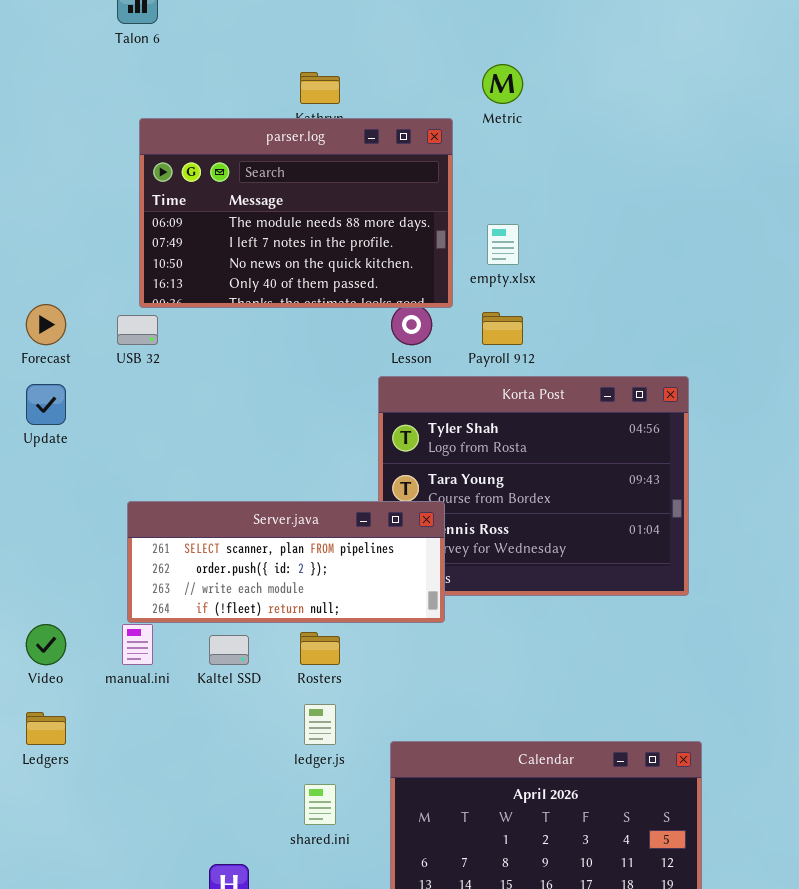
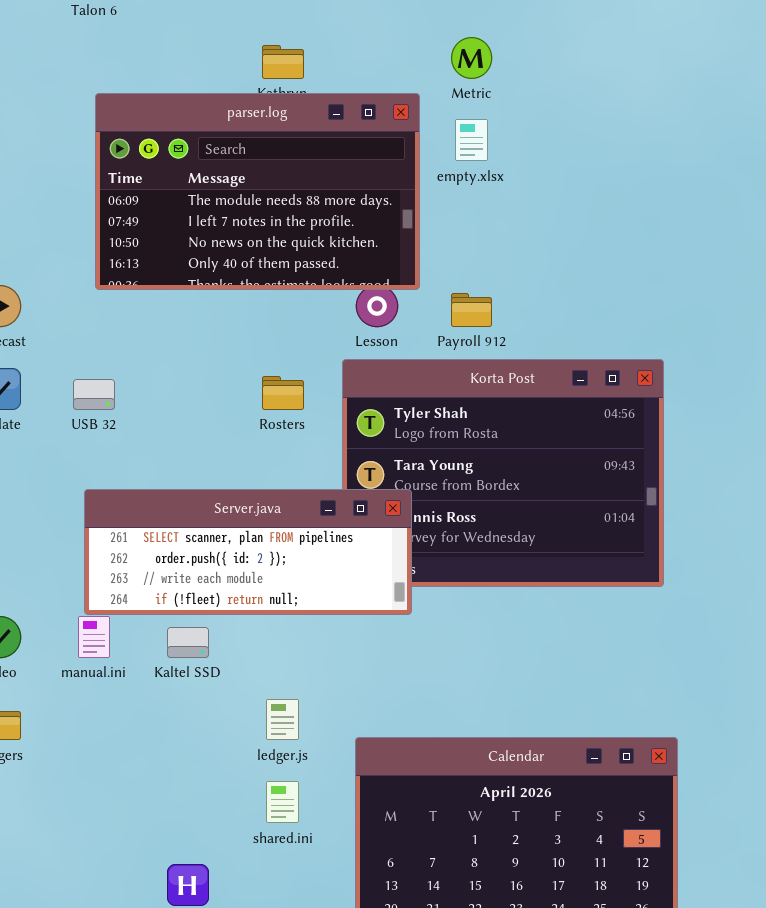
empty.xlsx: [487,224,519,265] -> [455,119,488,161], moved
USB 32: [117,315,158,345] -> [73,379,115,410], moved
Rosters: [300,632,340,665] -> [262,376,304,410], moved

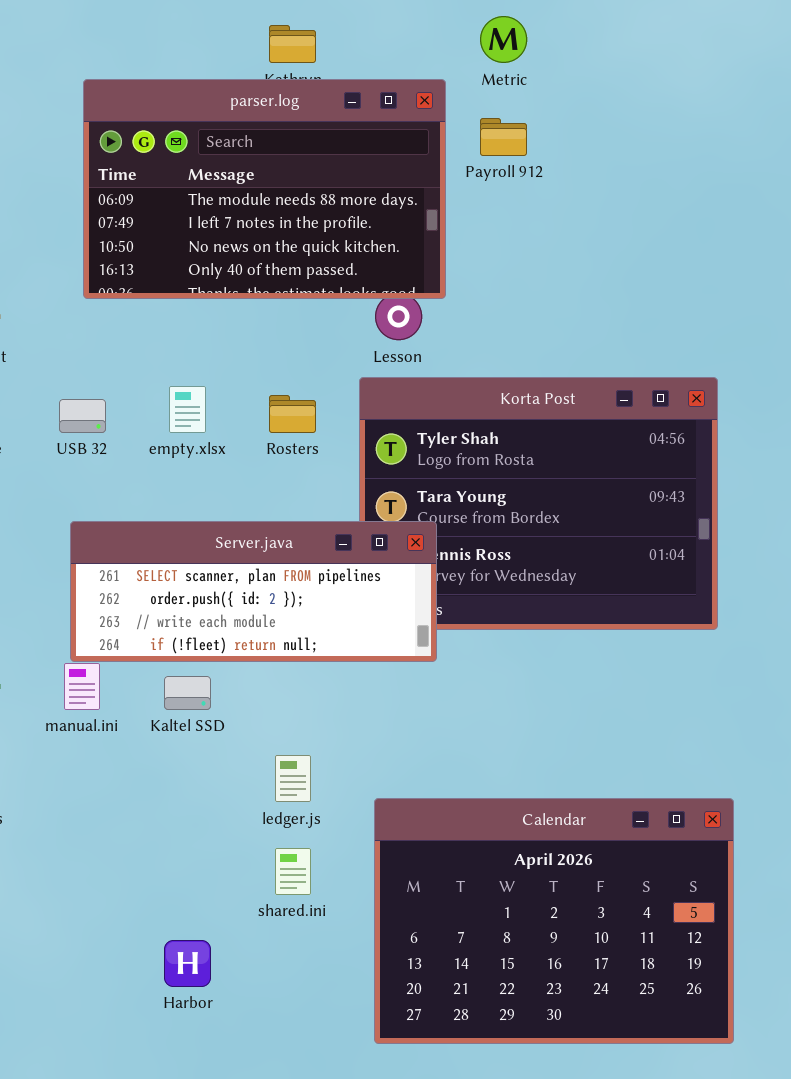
empty.xlsx: [455,119,488,161] -> [169,386,206,433], moved
Payroll 912: [451,293,492,327] -> [480,118,527,156], moved

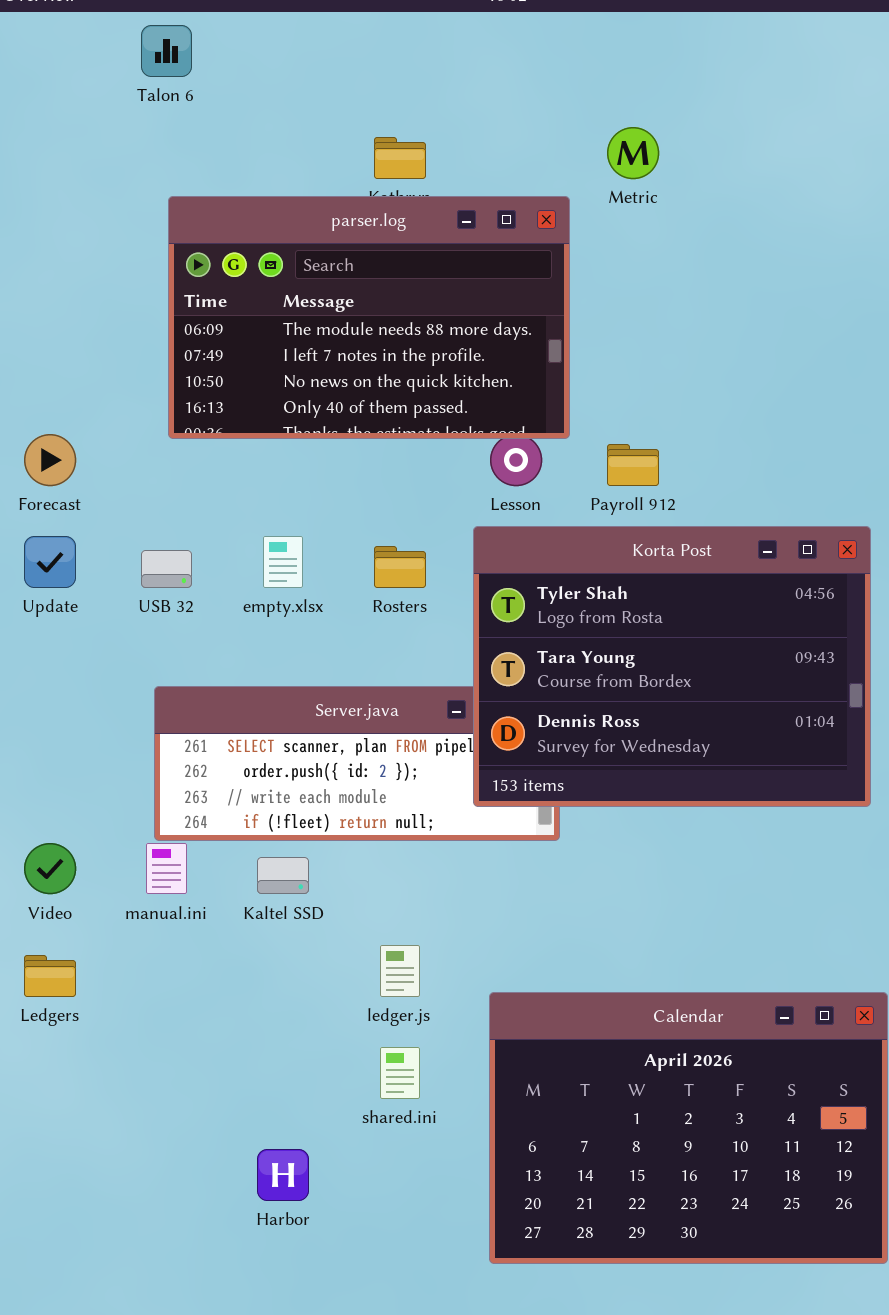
Payroll 912: [480,118,527,156] -> [607,444,659,486], moved
Korta Post: [359,377,718,630] -> [473,526,871,807], raised

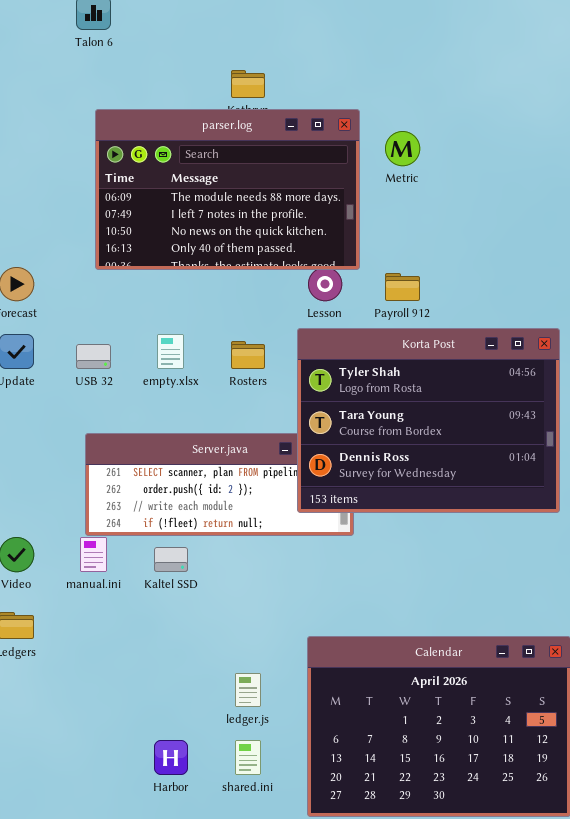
Metric: [607,127,659,179] -> [385,131,420,166], moved
ledger.js: [380,945,420,997] -> [235,673,261,707], moved
shared.ini: [380,1047,420,1099] -> [235,740,261,775], moved

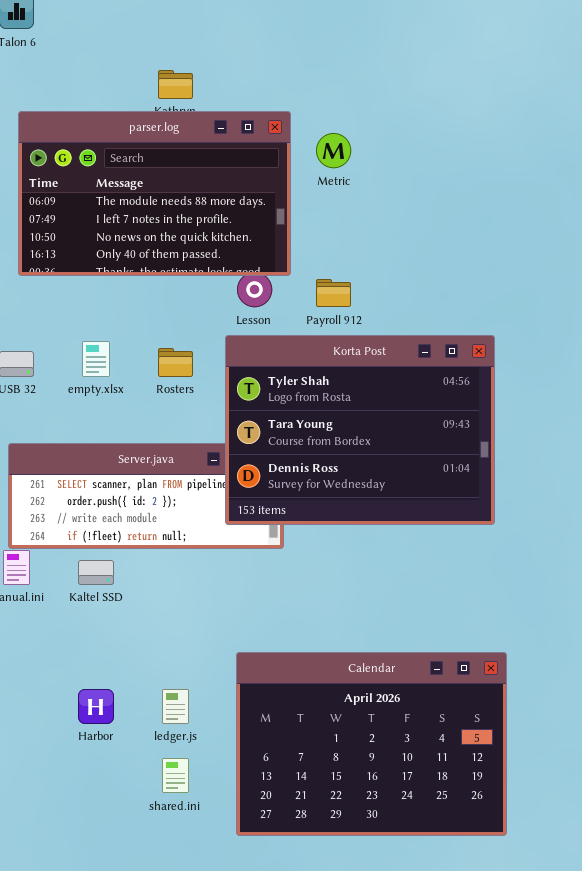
Harbor: [154,740,188,775] -> [78,689,114,724], moved

